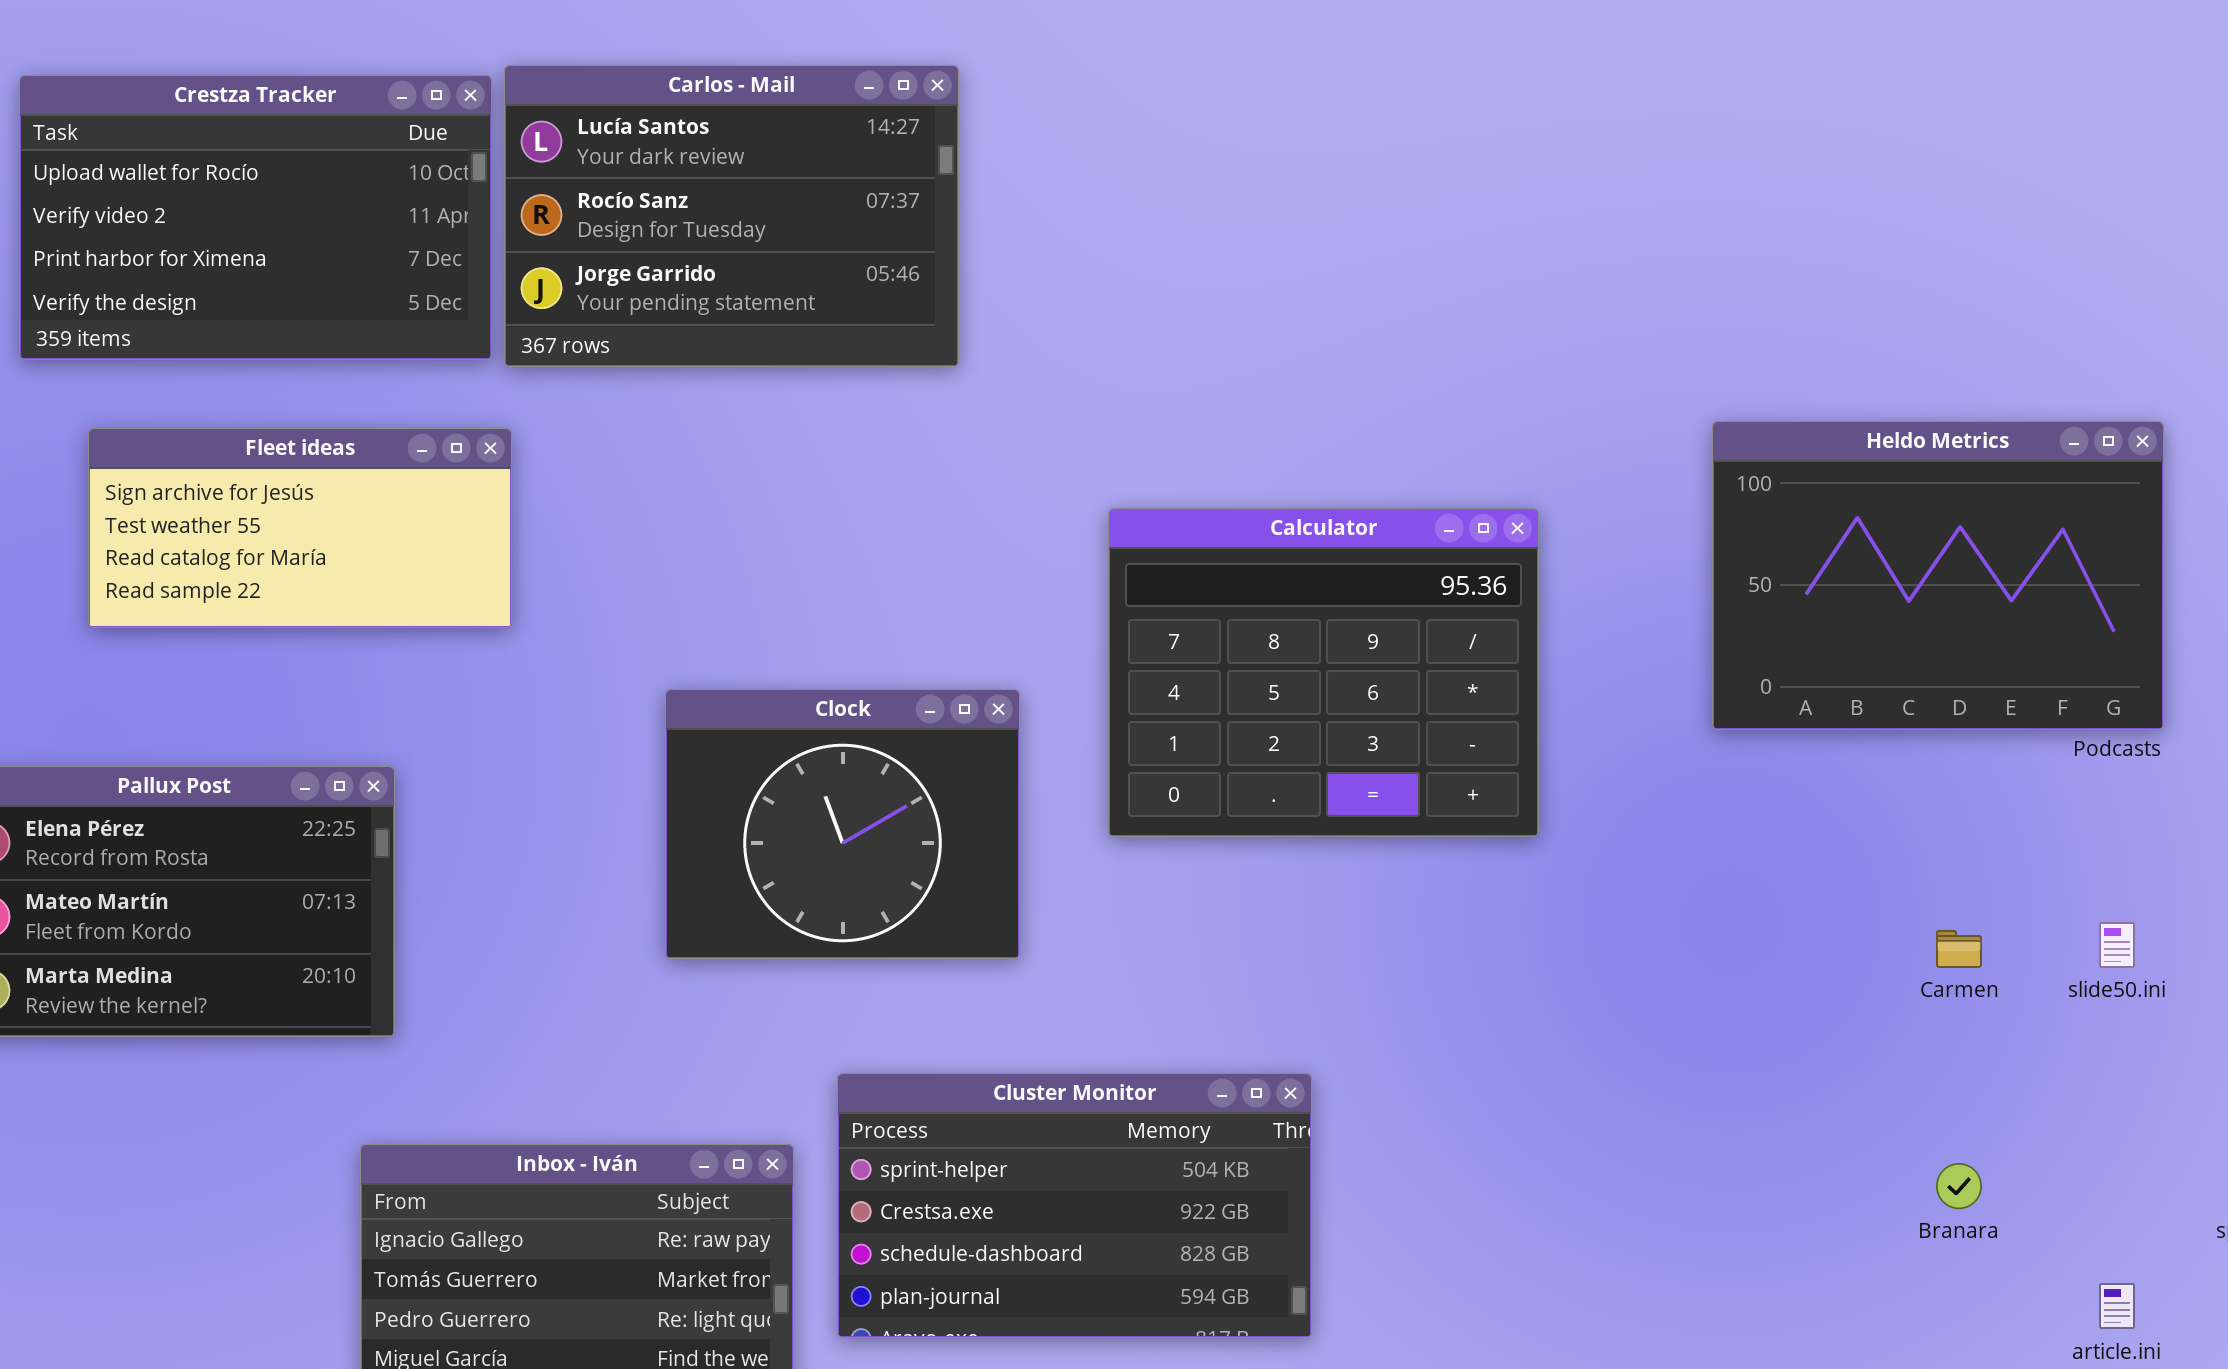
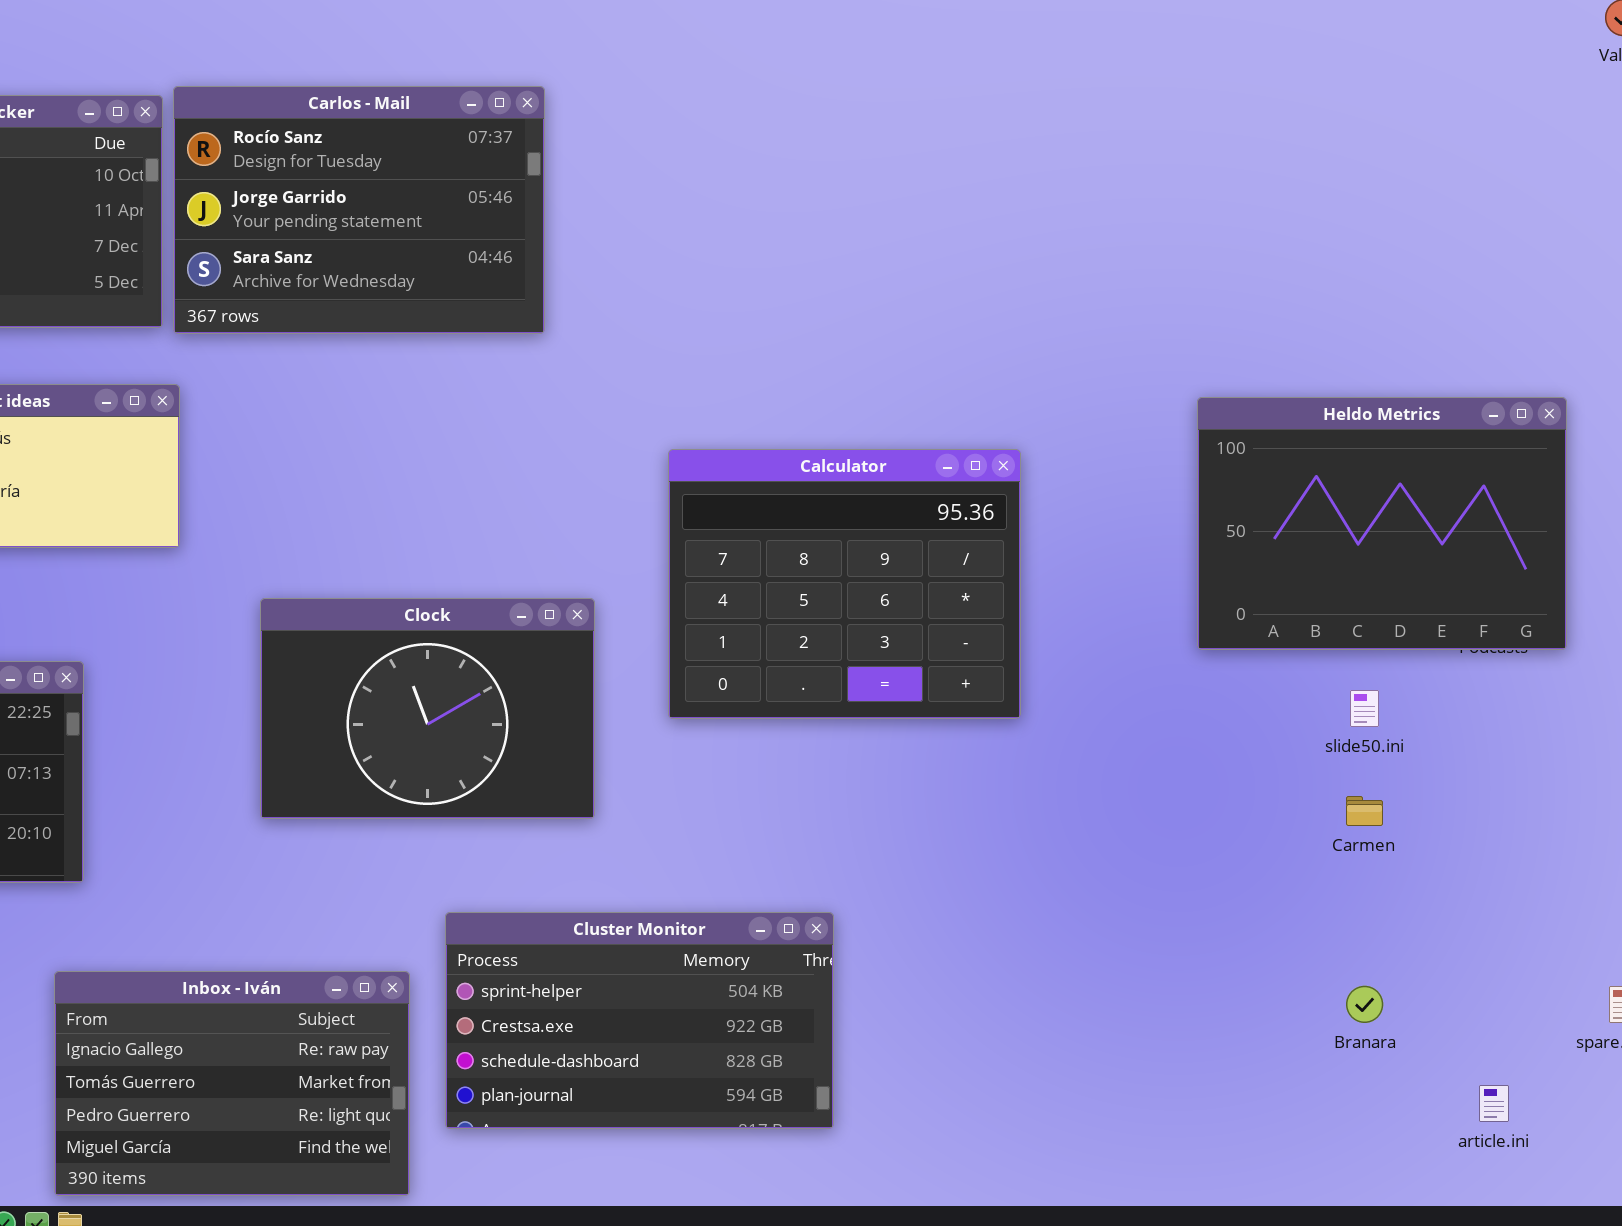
Carlos - Mail: [504,65,959,367] -> [173,86,545,334], scrolled down 1 row
Heldo Metrics: [1712,421,2164,730] -> [1197,397,1567,650], moved
Clock: [665,689,1020,959] -> [260,598,595,819], resized
slide50.ini: [2099,922,2135,968] -> [1350,690,1379,727], moved

